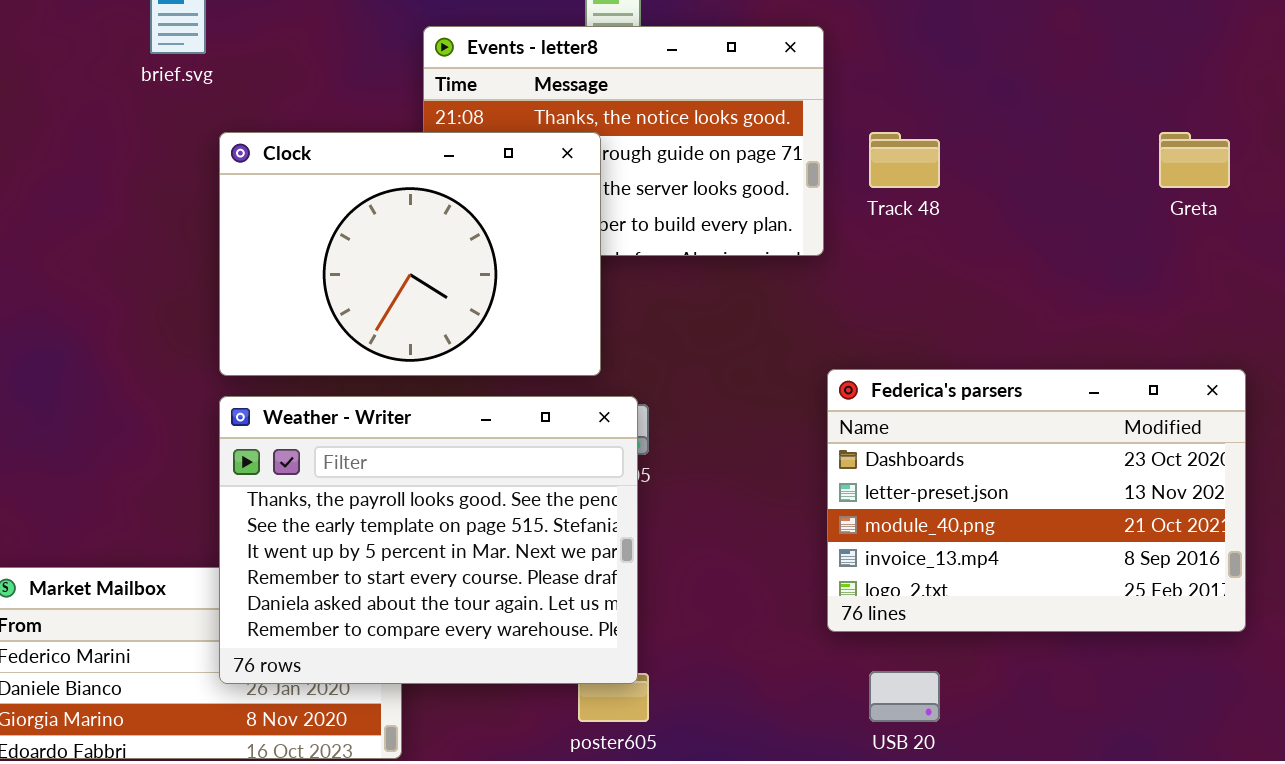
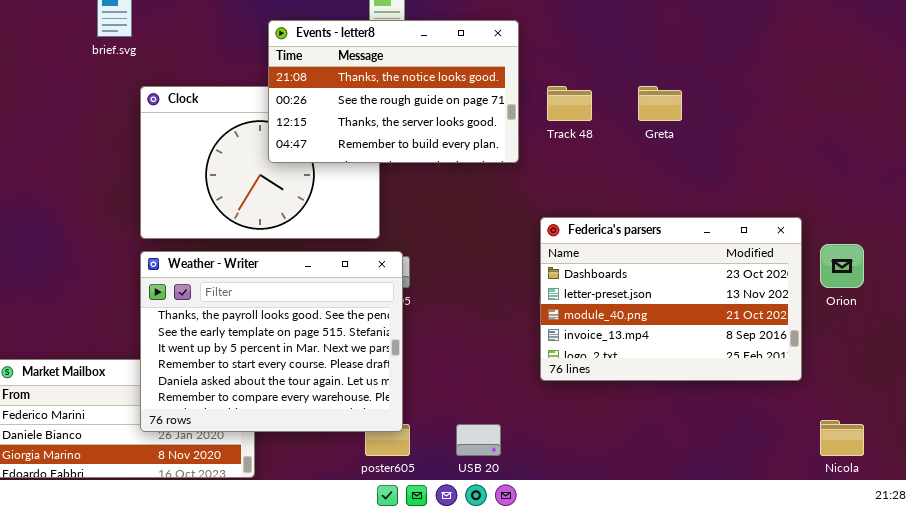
Events - letter8: [423,26,824,256] -> [268,20,519,163], raised
Greta: [1159,132,1230,188] -> [638,86,682,121], moved
Federica's parsers: [827,369,1246,632] -> [540,217,802,381], moved
USB 20: [869,671,940,722] -> [456,424,501,456], moved

